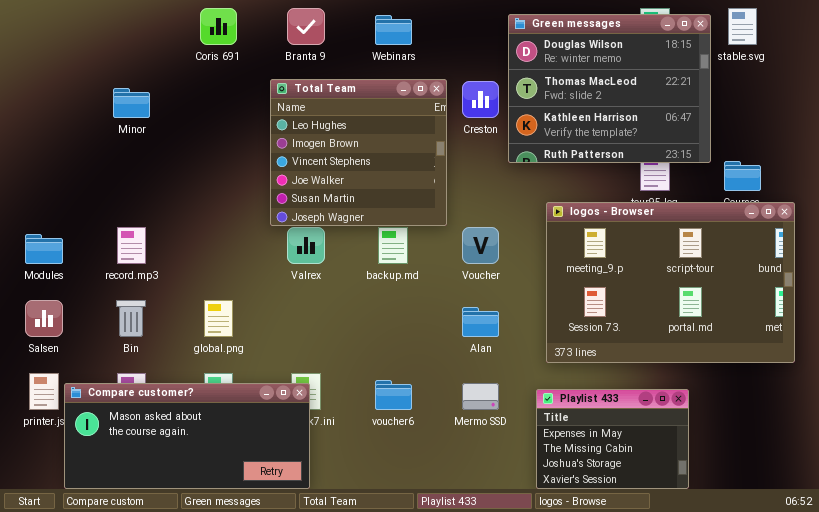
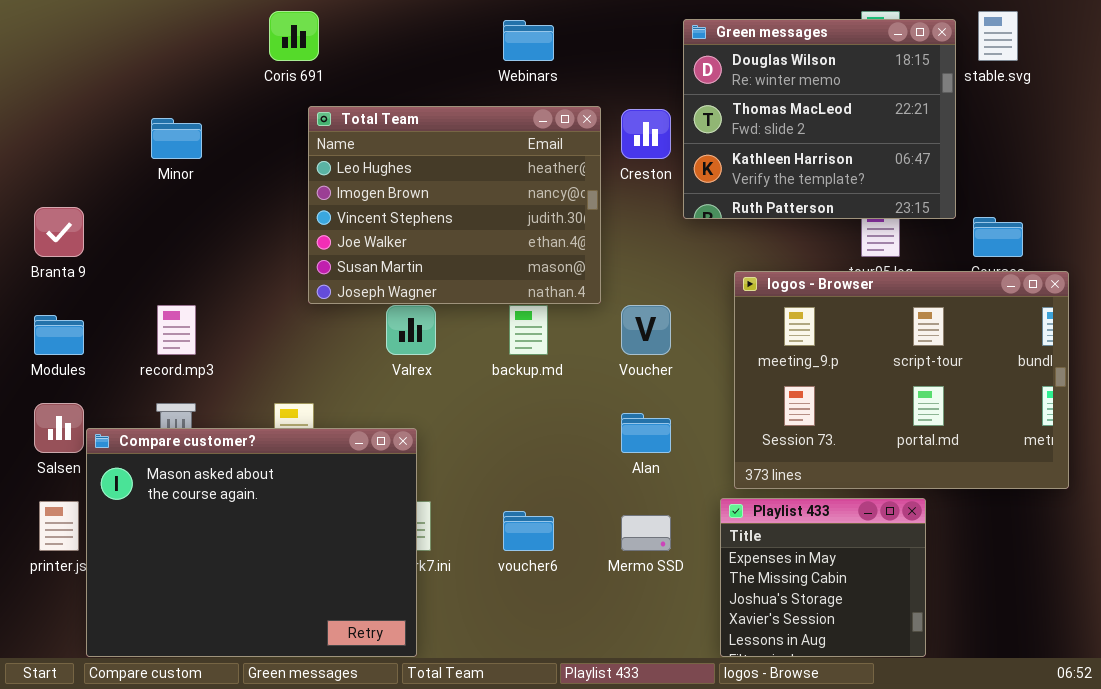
Branta 9: [287,8,325,45] -> [34,207,84,257], moved
Total Team: [270,79,447,226] -> [308,106,601,304], resized
Compare customer?: [64,383,310,489] -> [86,428,417,657], resized
Playlist 433: [536,389,689,489] -> [720,498,926,657], resized

